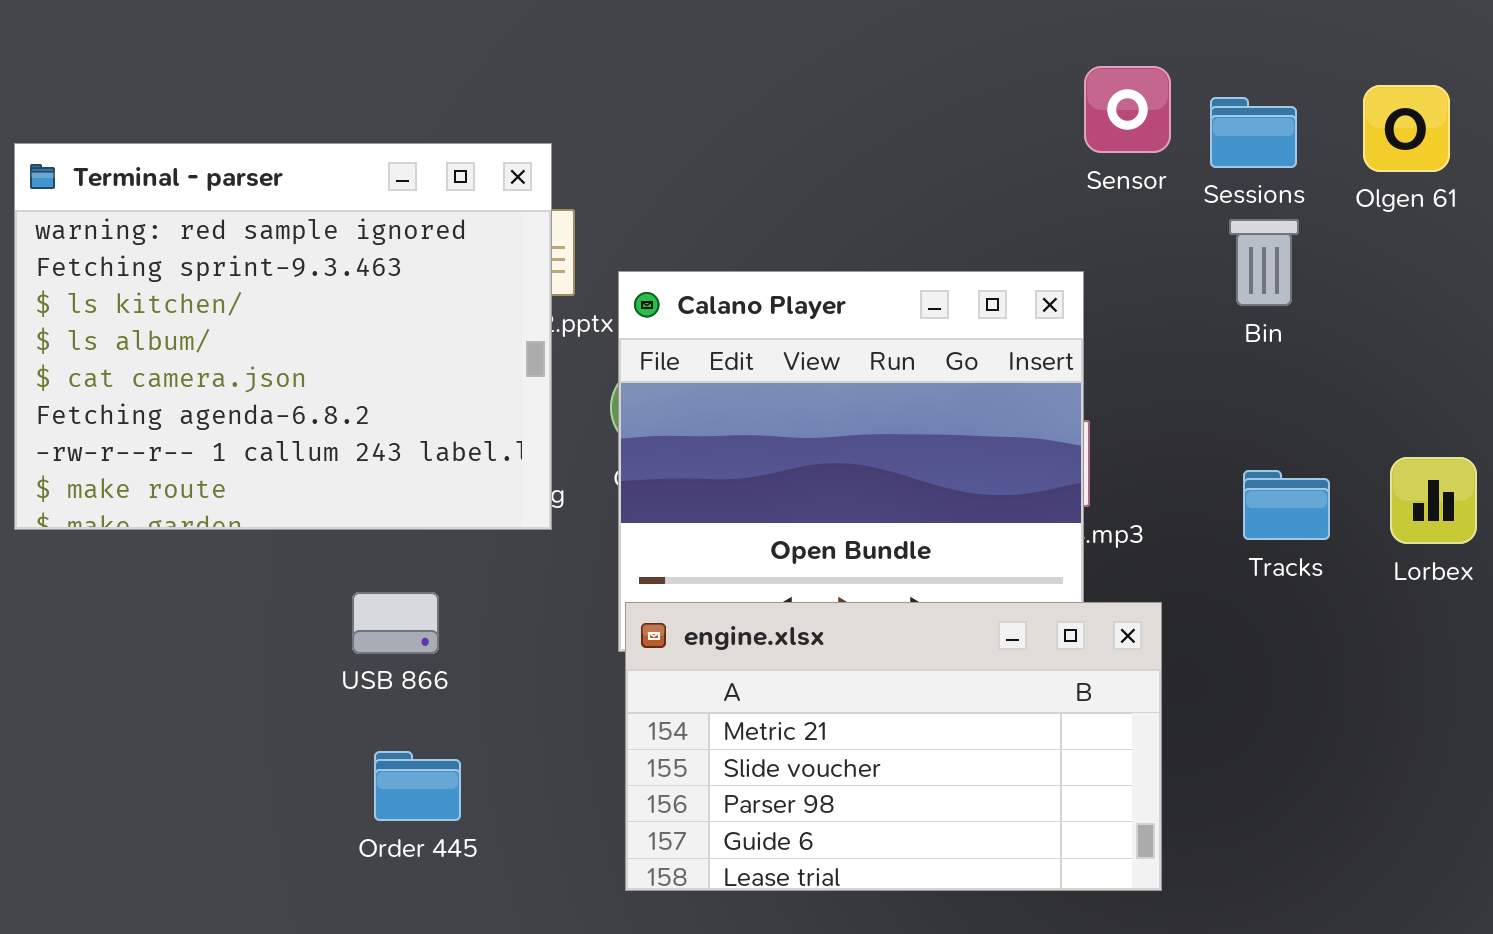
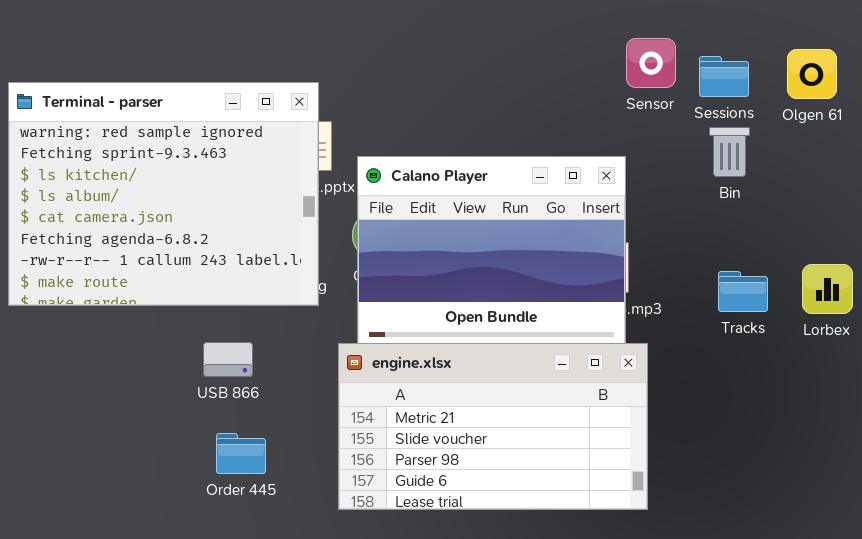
engine.xlsx: [625,602,1162,891] -> [338,343,648,510], moved

